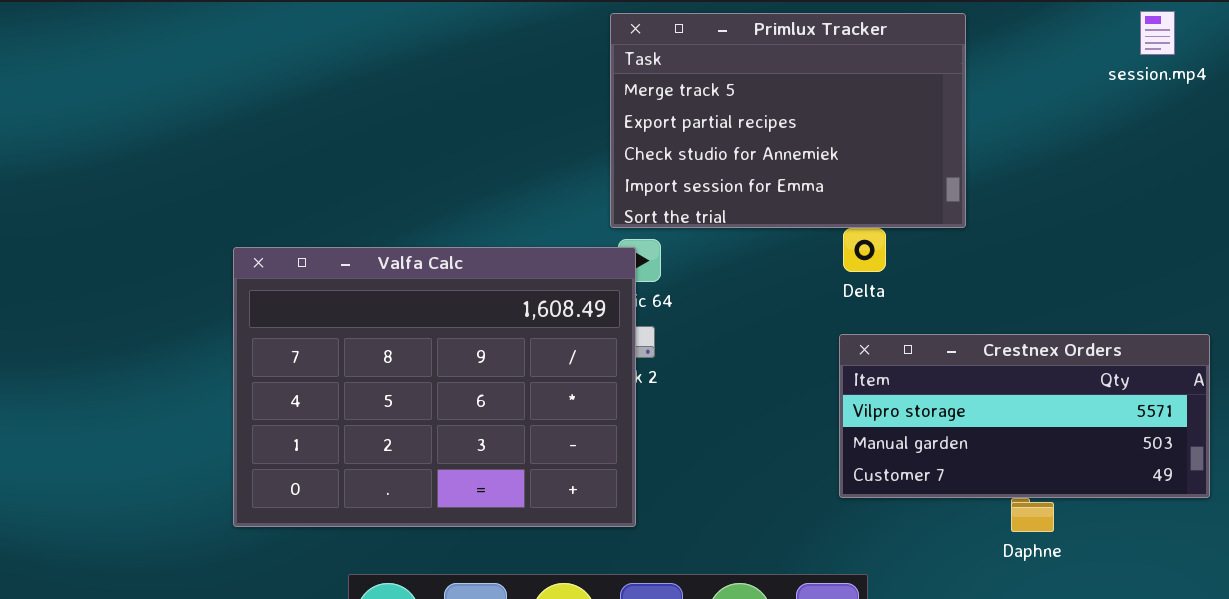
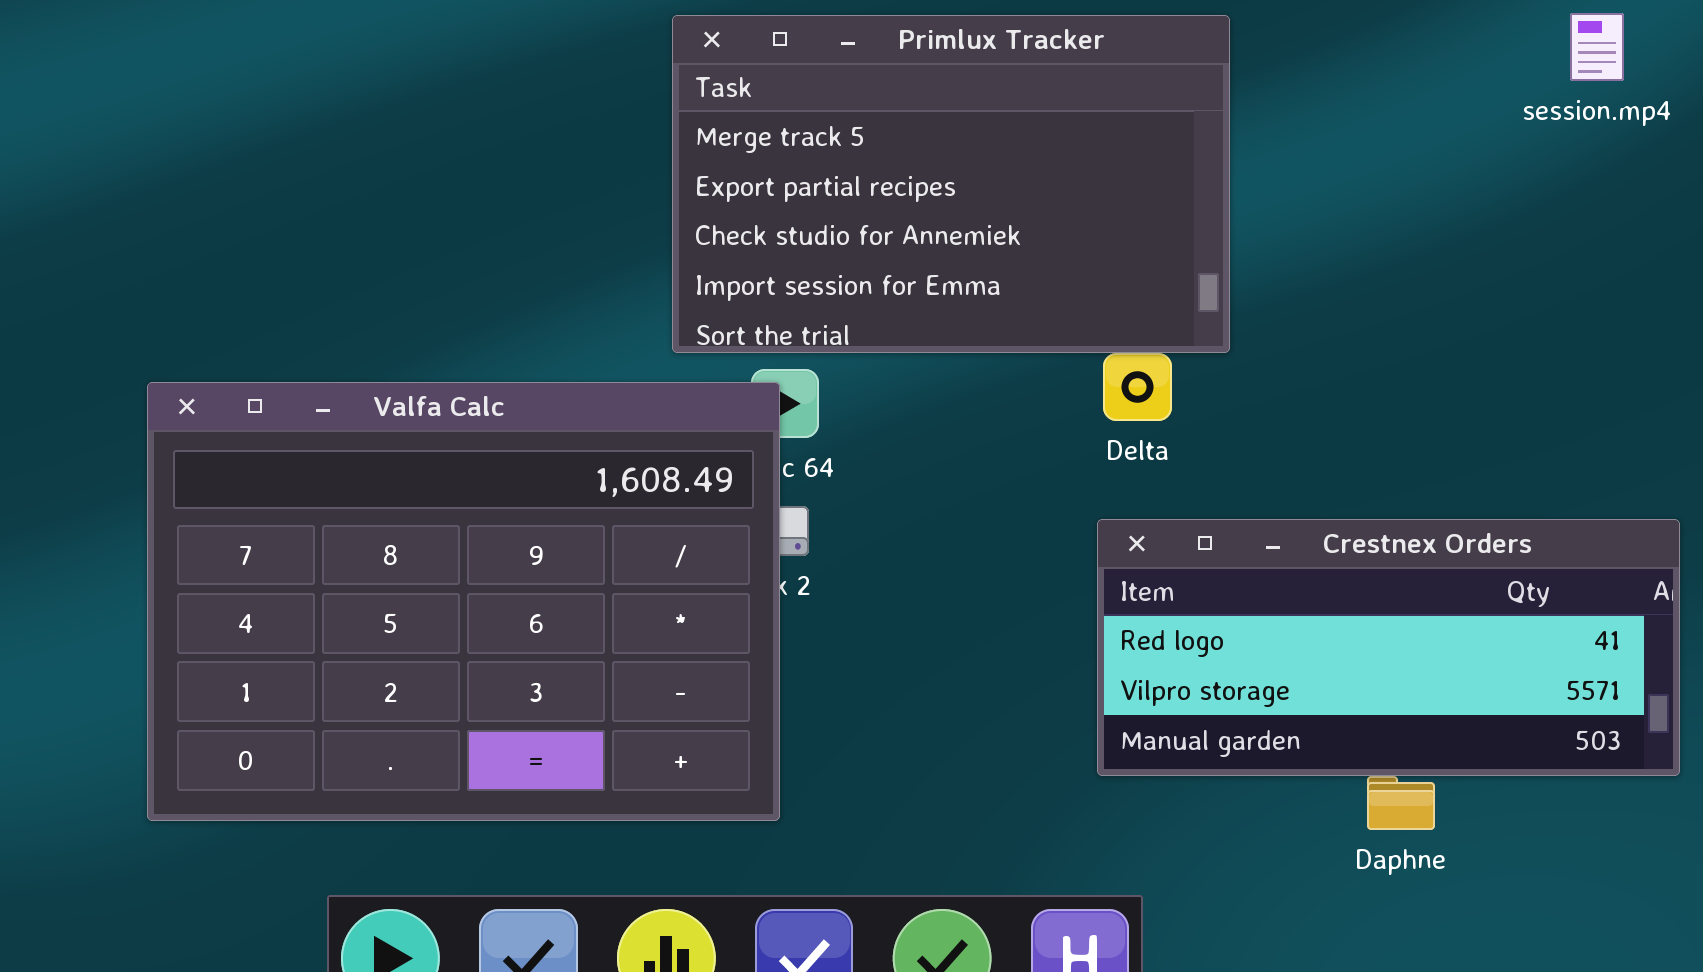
Primlux Tracker: [610,13,966,228] -> [672,15,1230,353], moved
Crestnex Orders: [839,334,1210,498] -> [1097,519,1680,776], scrolled up 1 row

